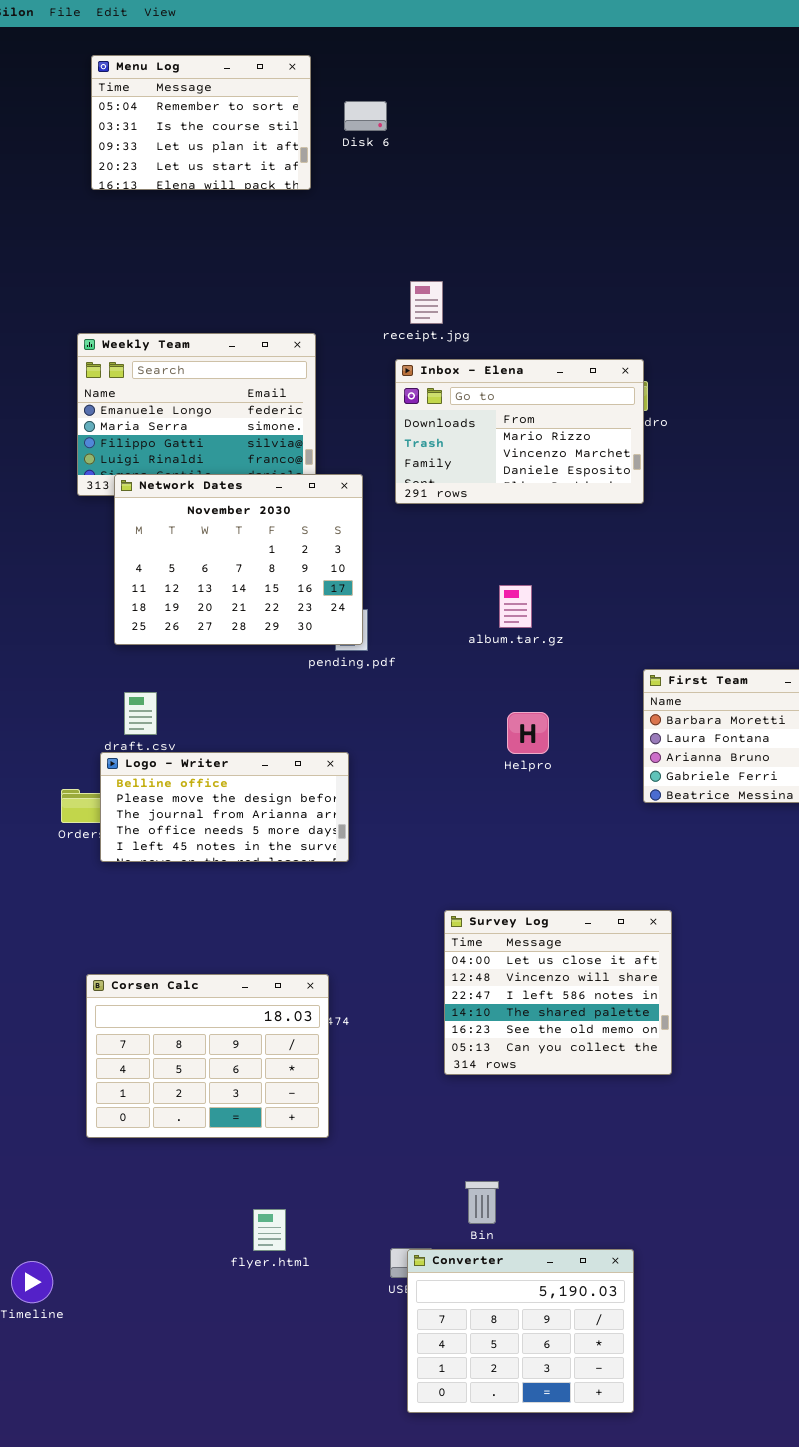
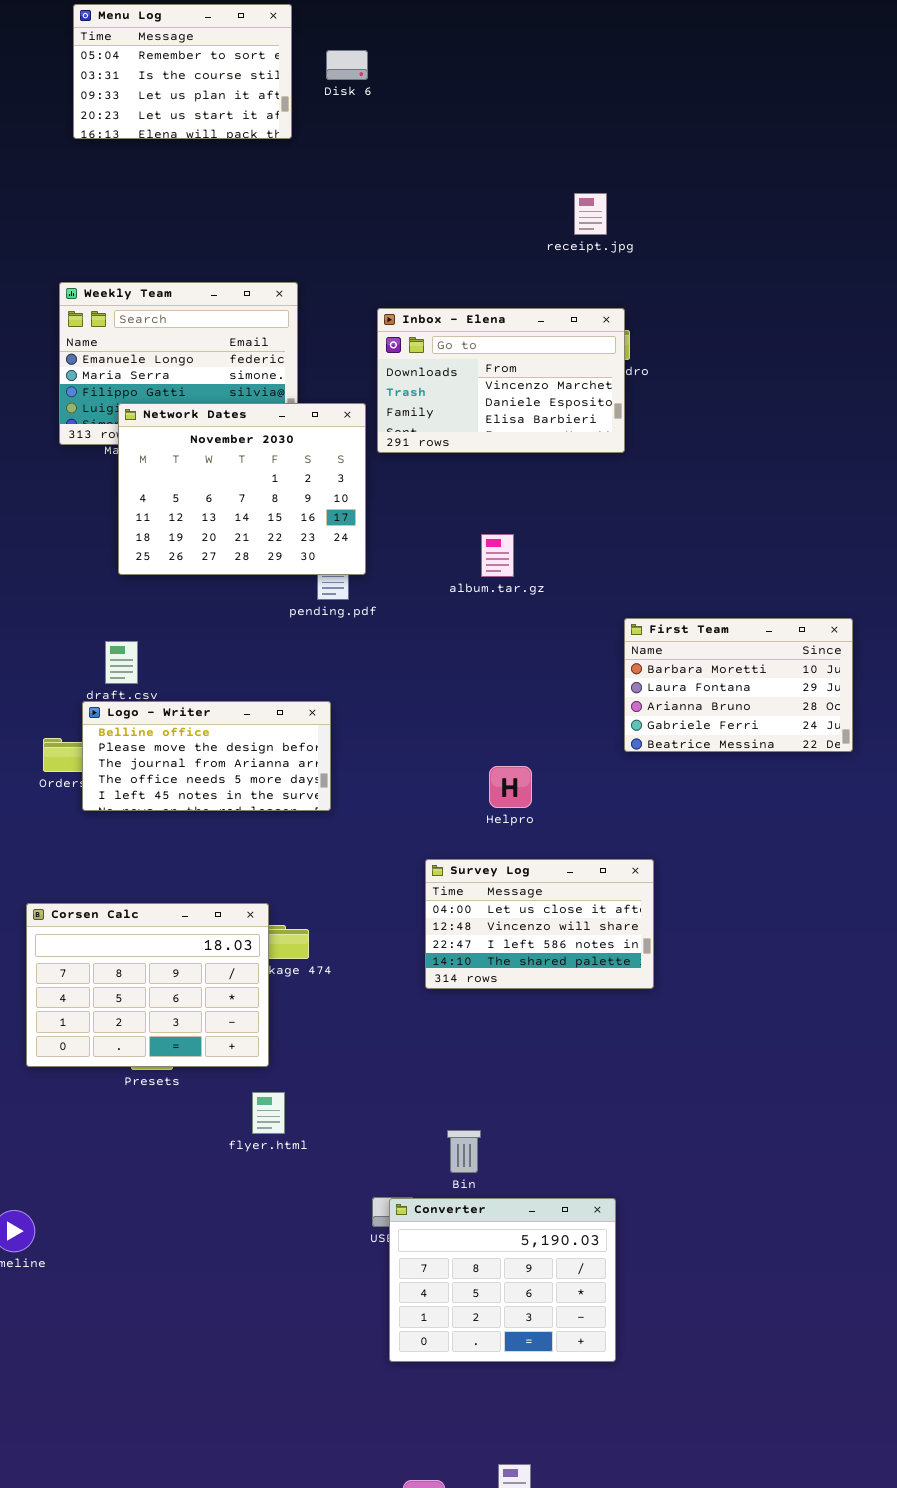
receipt.jpg: [410,281,443,324] -> [574,193,607,235], moved
Inbox - Elena: [395,359,644,504] -> [377,308,625,453], scrolled down 1 row
Network Dates: [114,474,363,645] -> [118,403,366,575], moved
Helpro: [507,712,549,754] -> [489,766,532,808], moved
Survey Log: [444,910,672,1075] -> [425,859,654,989], resized
Corsen Calc: [86,974,329,1138] -> [26,903,269,1067], moved
flyer.html: [253,1209,286,1251] -> [252,1092,285,1134], moved

